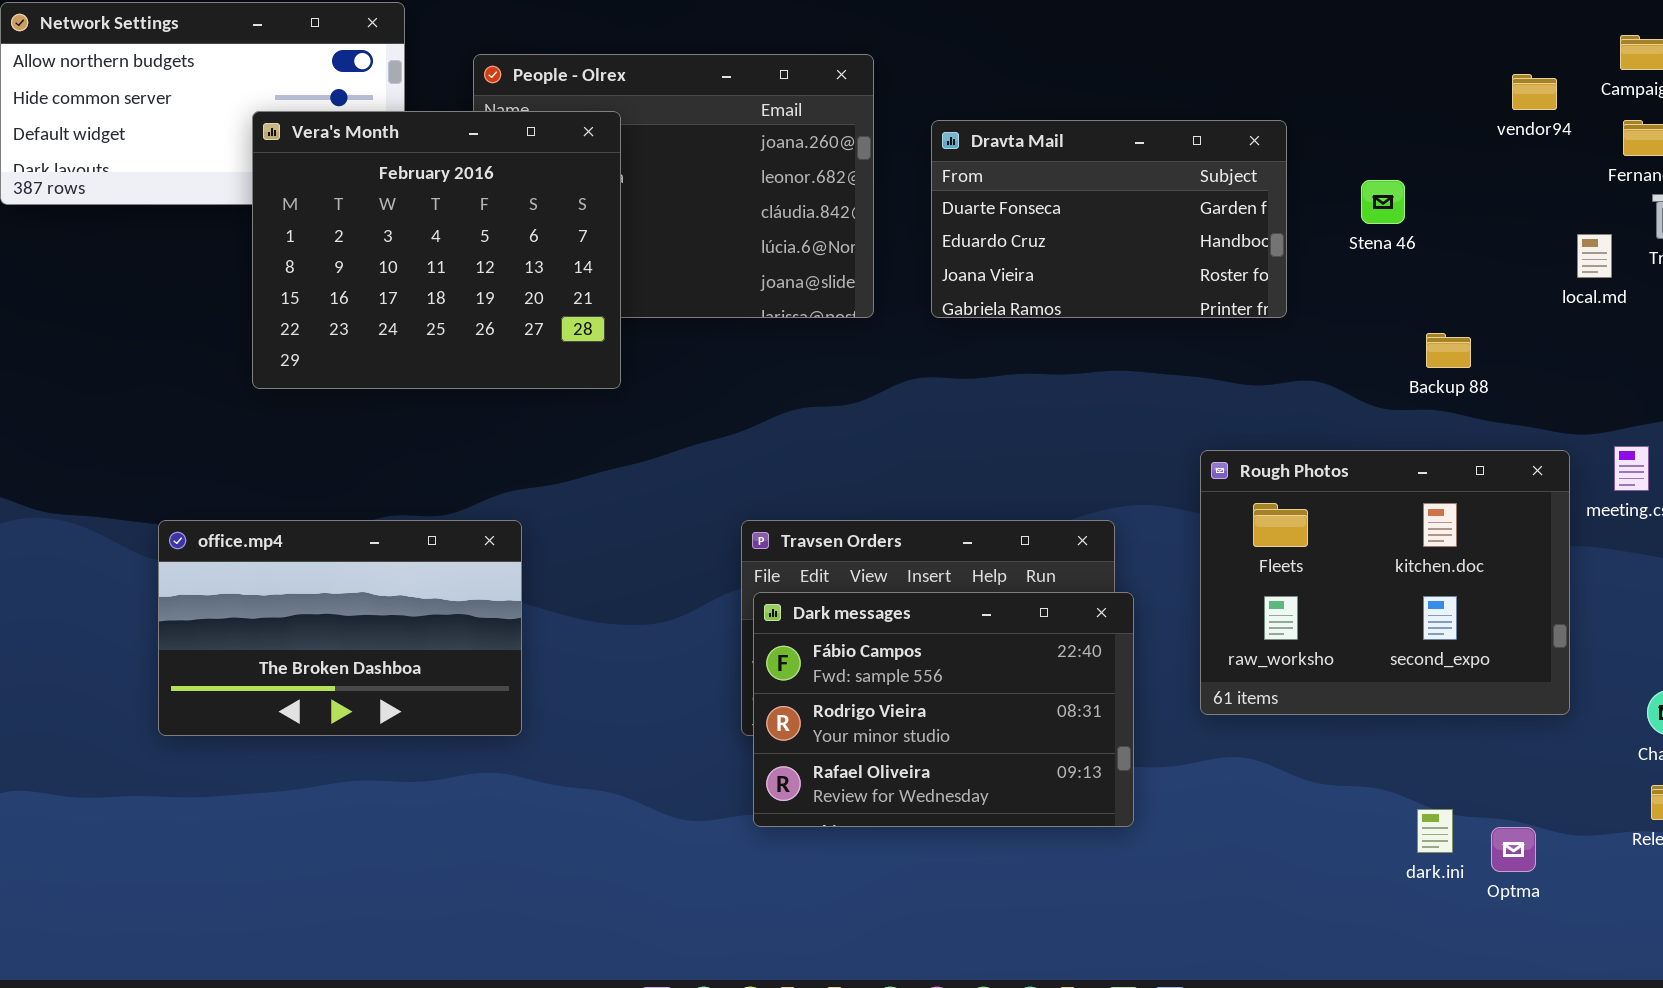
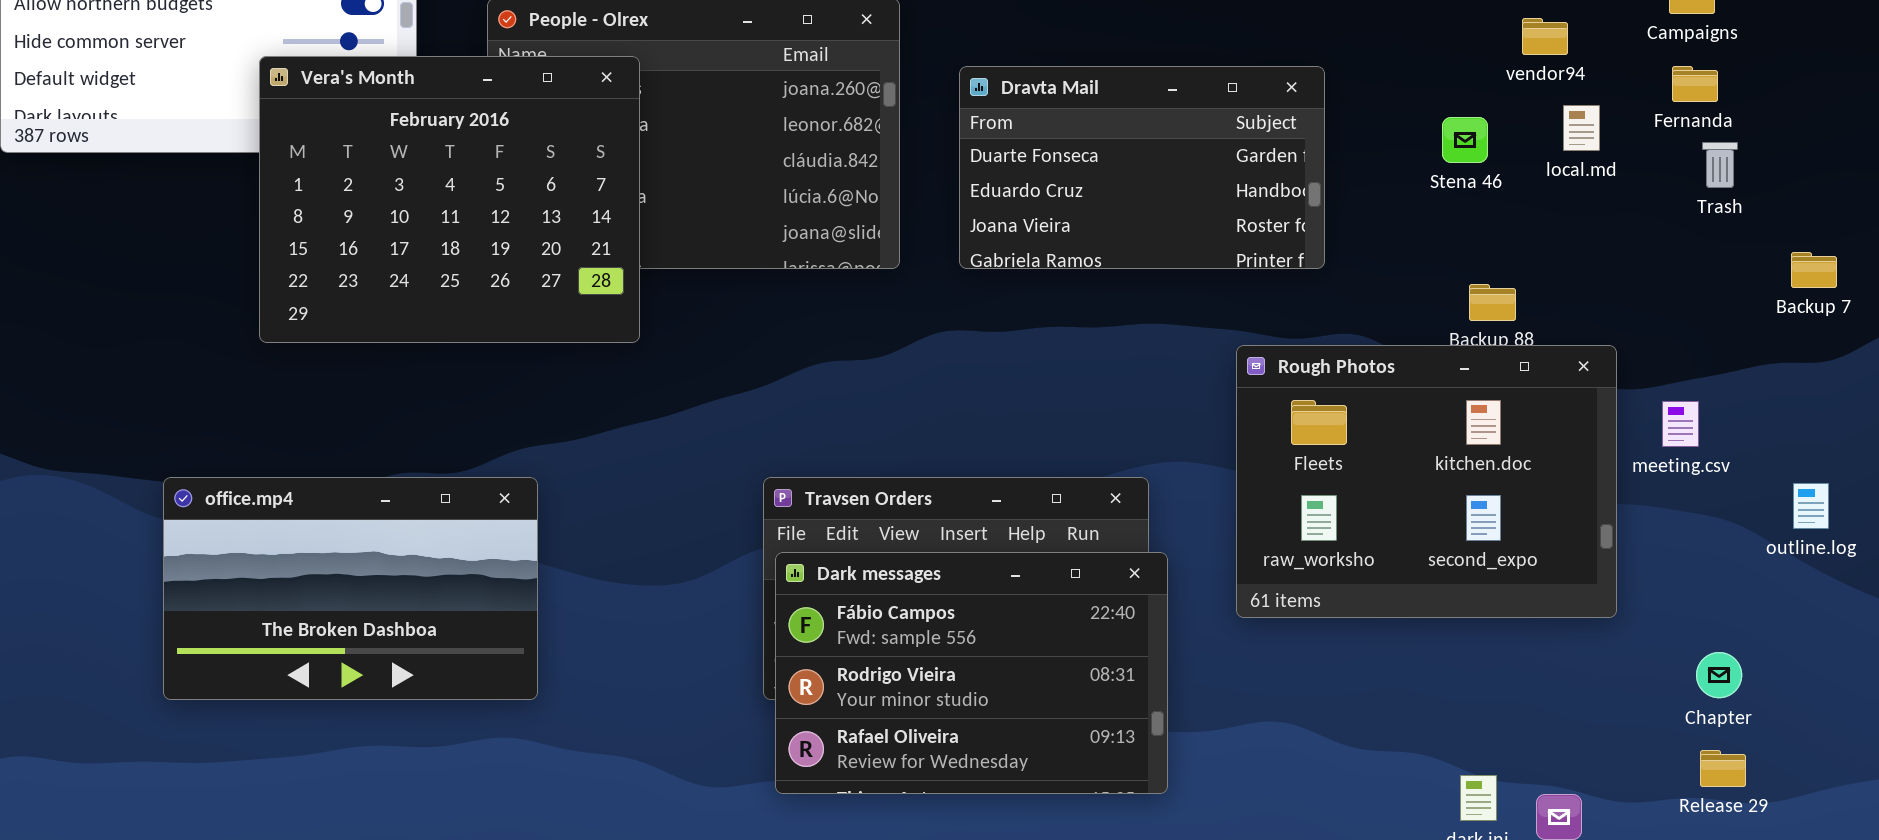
vendor94: [1512,74,1557,110] -> [1522,18,1568,55], moved
Stena 46: [1361,180,1405,224] -> [1442,117,1488,163], moved
local.md: [1577,234,1612,278] -> [1563,105,1600,151], moved
Rough Photos: [1200,450,1570,715] -> [1236,345,1617,618], moved

